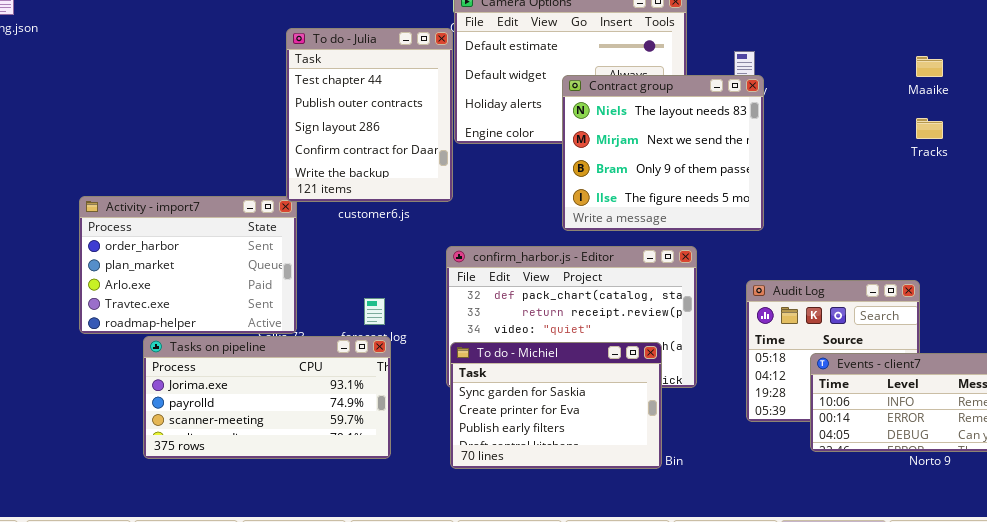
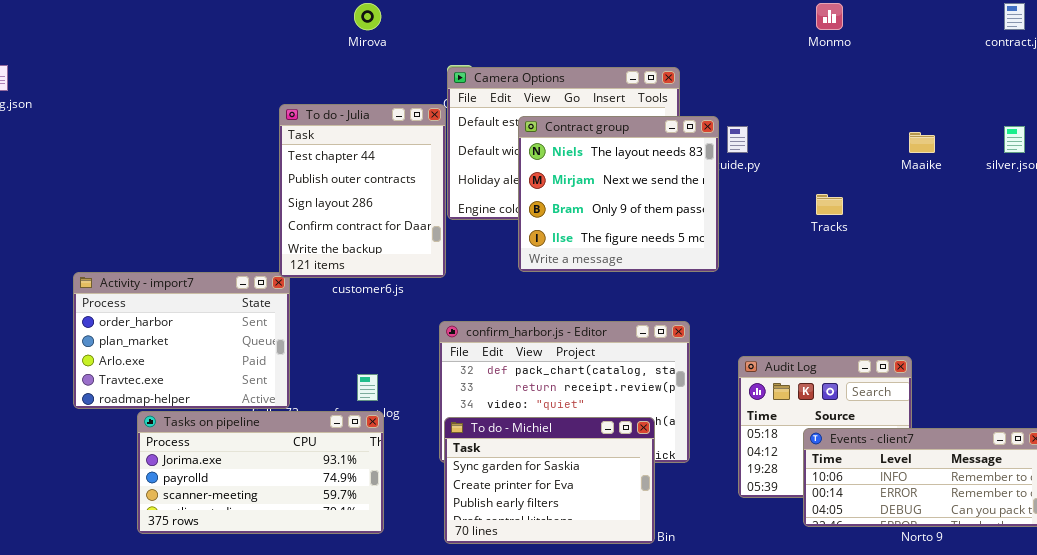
Contract group: [562,75,764,231] -> [518,116,719,272], moved
Tracks: [916,118,943,139] -> [816,194,843,215], moved

